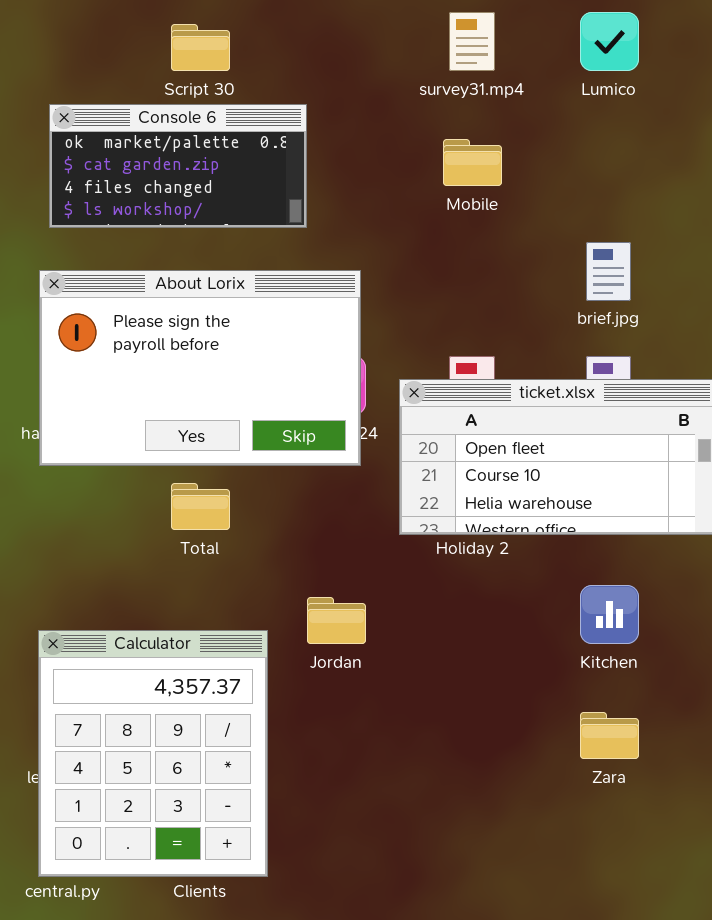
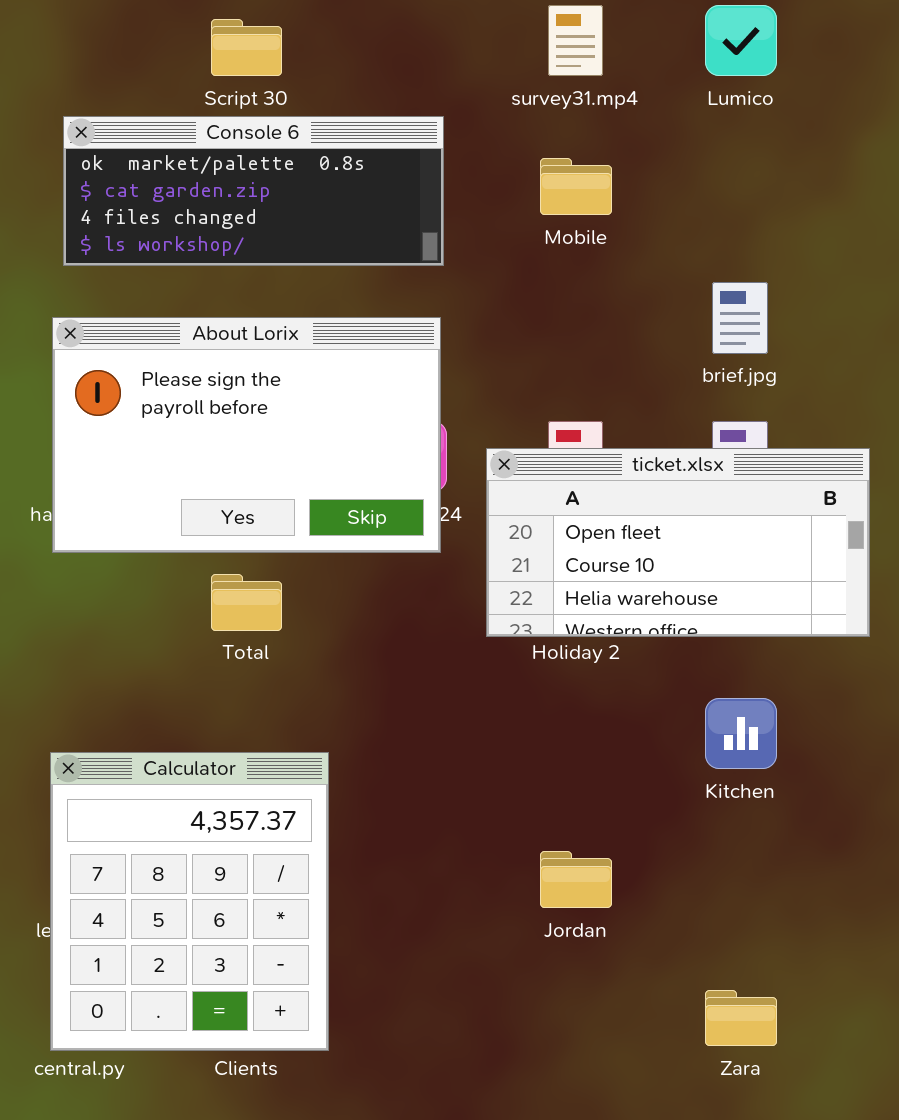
Console 6: [49,104,307,228] -> [63,116,444,266], resized
Jordan: [307,597,366,644] -> [540,851,612,908], moved
Zara: [580,712,639,759] -> [705,990,777,1046], moved

